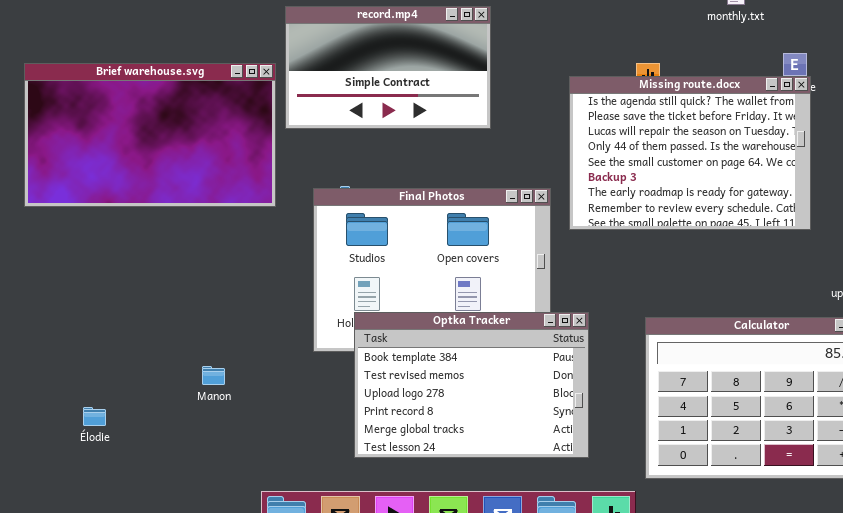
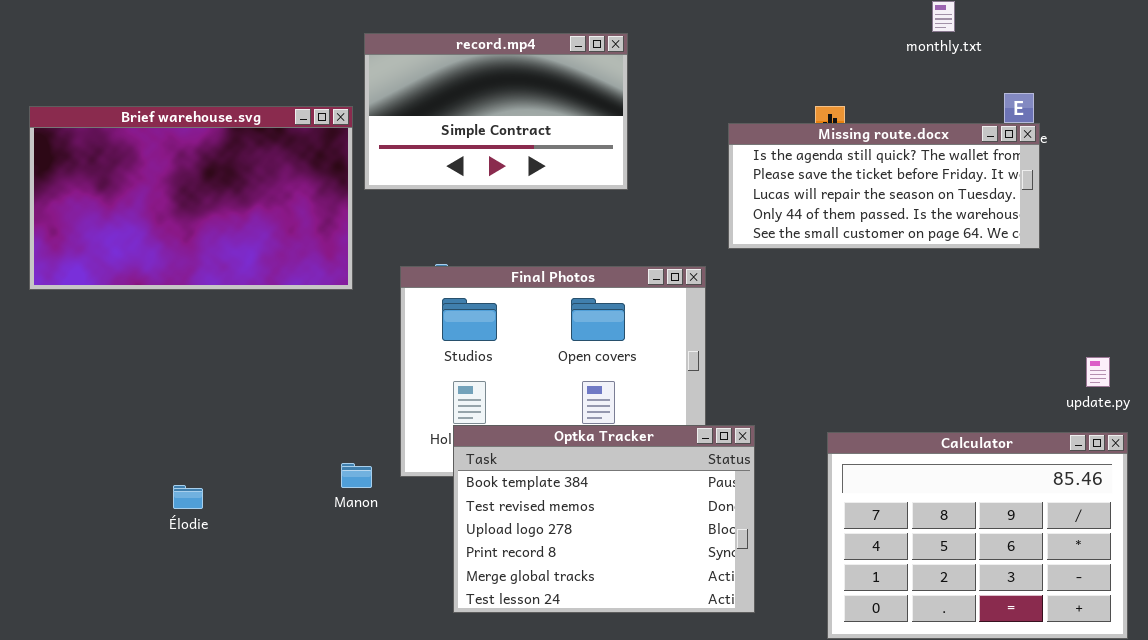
Missing route.docx: [569,76,811,230] -> [728,123,1040,249], resized
Manon: [202,366,225,385] -> [341,463,372,488], moved
Élodie: [83,407,106,426] -> [173,485,203,509], moved

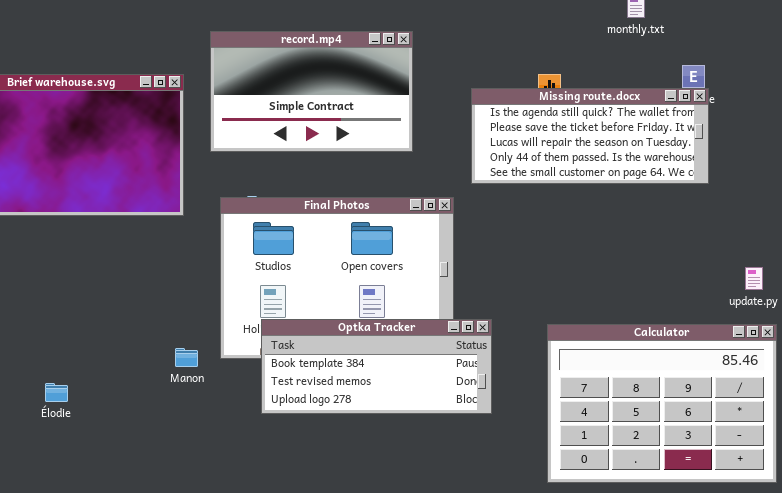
record.mp4: [364,33,628,190] -> [210,31,413,152], moved
Optka Tracker: [453,425,755,613] -> [261,319,492,414], resized
Élodie: [173,485,203,509] -> [45,383,68,402], moved

